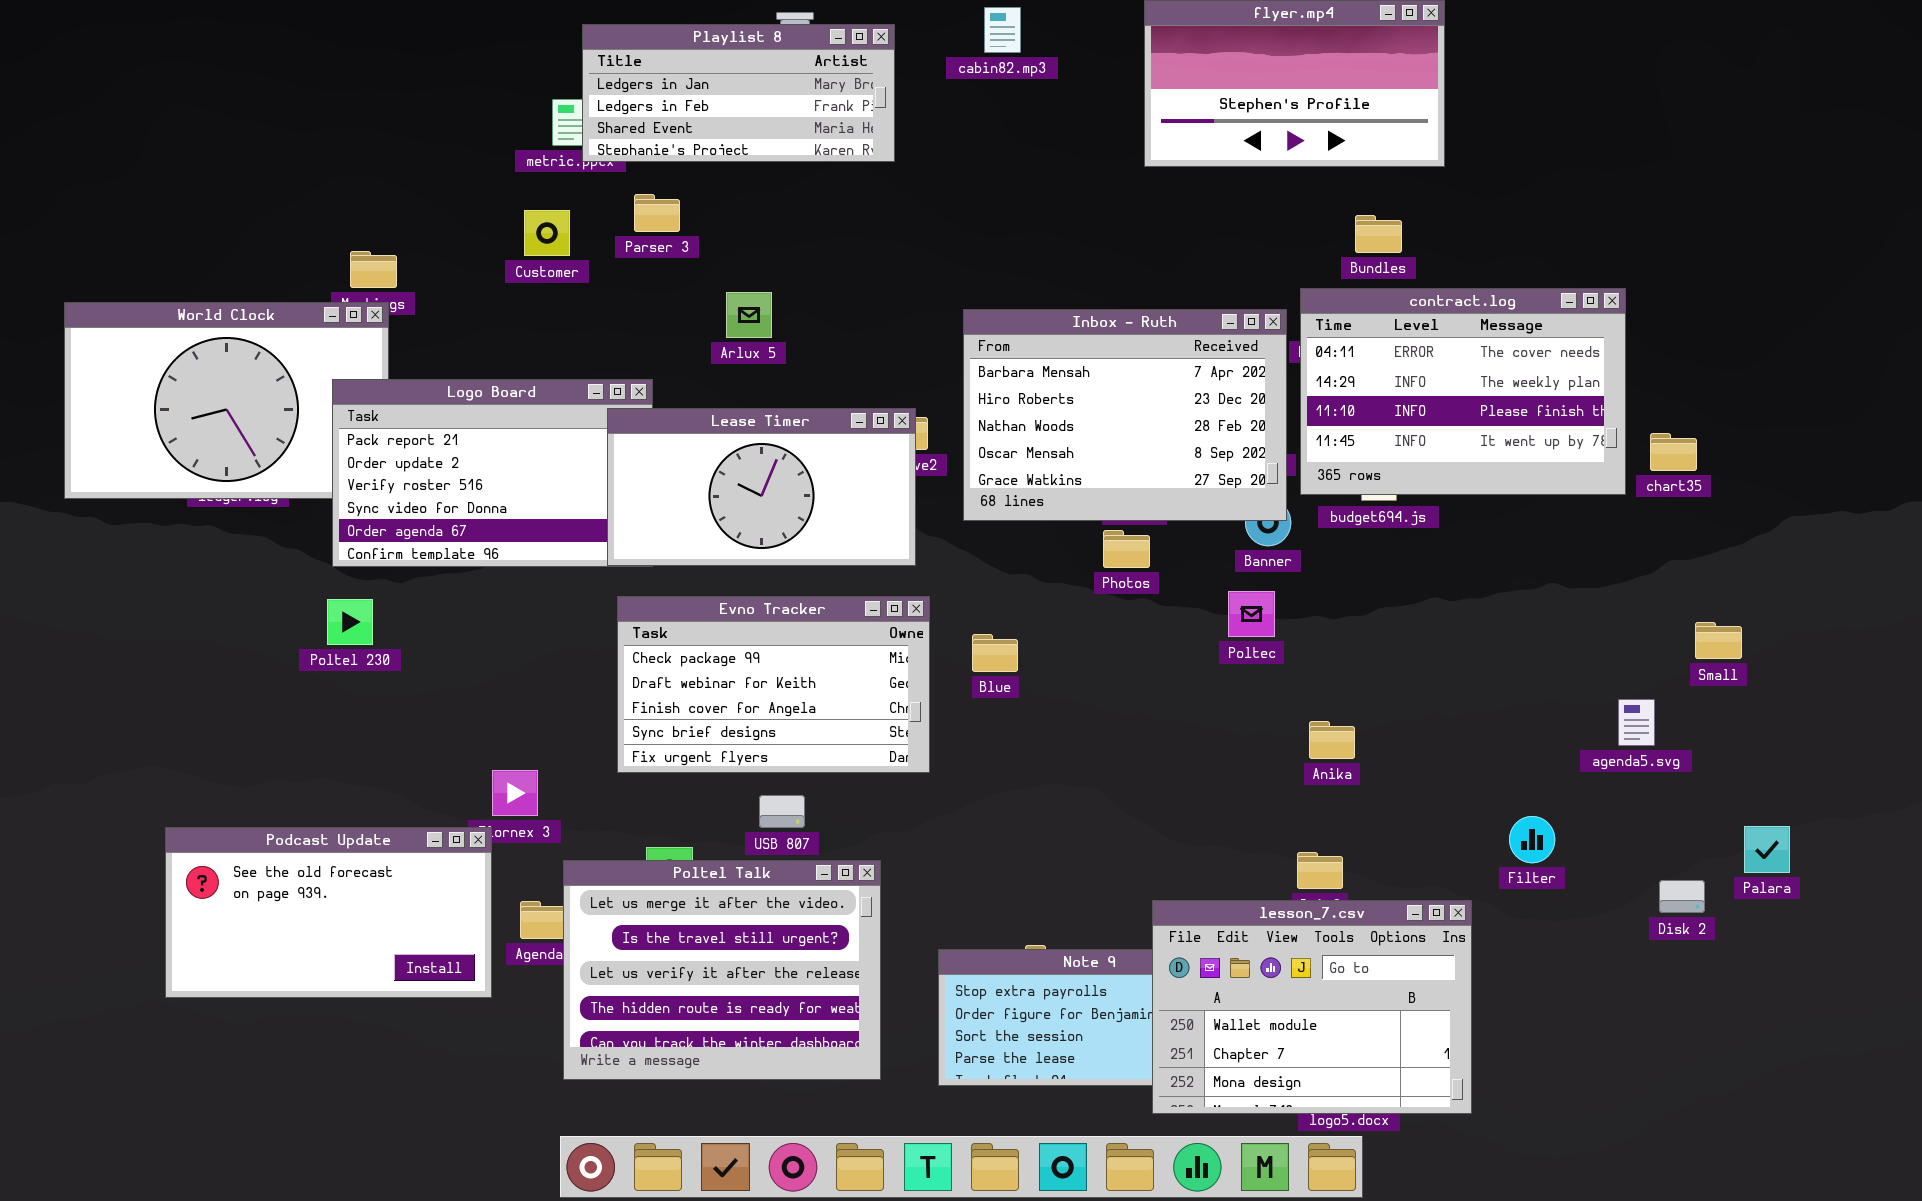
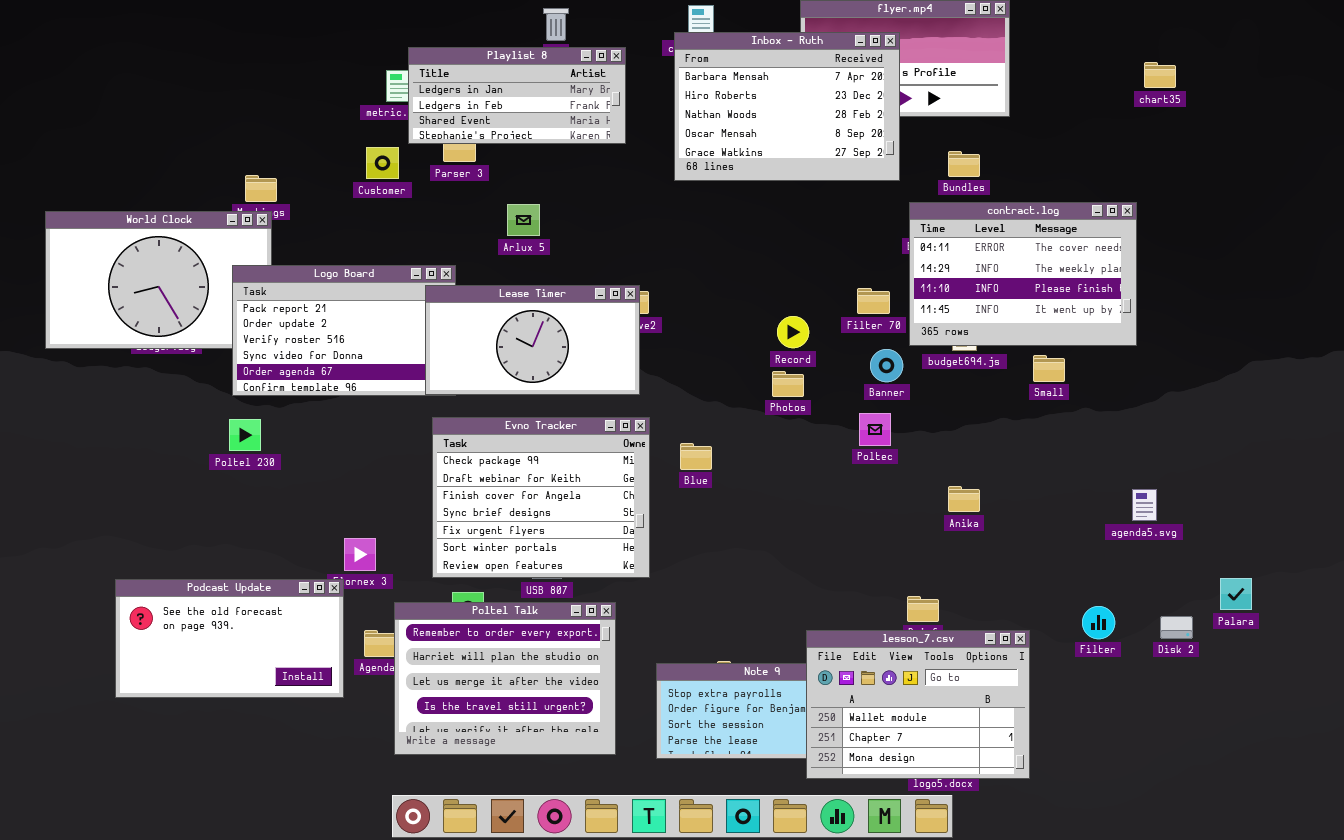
Playlist 8: [582,24,895,162] -> [408,47,626,144], moved
Inbox - Ruth: [963,309,1287,521] -> [674,32,900,181], moved
chart35: [1650,433,1697,471] -> [1144,62,1176,88], moved
Evno Tracker: [617,596,930,773] -> [432,417,650,578], resized
Small: [1695,622,1742,659] -> [1033,355,1065,382], moved
Anika: [1309,721,1355,759] -> [948,486,980,512], moved
Filter: [1509,816,1555,863] -> [1082,606,1115,639], moved
Poltel Talk: [563,860,881,1080] -> [394,602,616,755], scrolled up 2 rows

